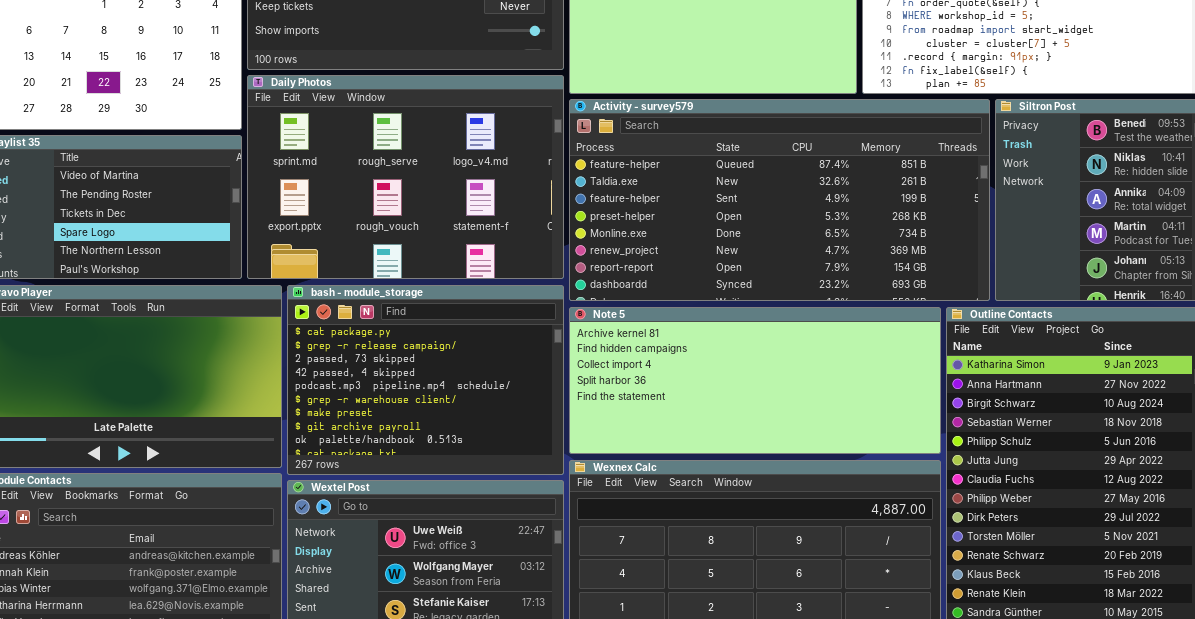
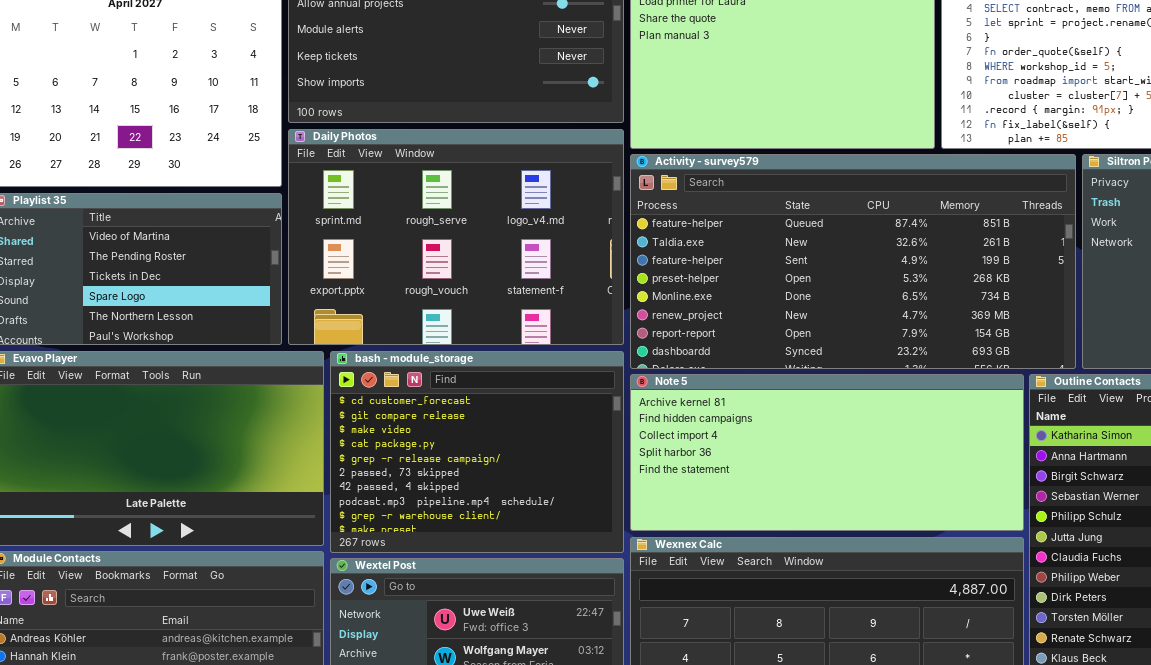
bash - module_storage: [287,285,564,475] -> [330,351,624,553], scrolled up 3 rows

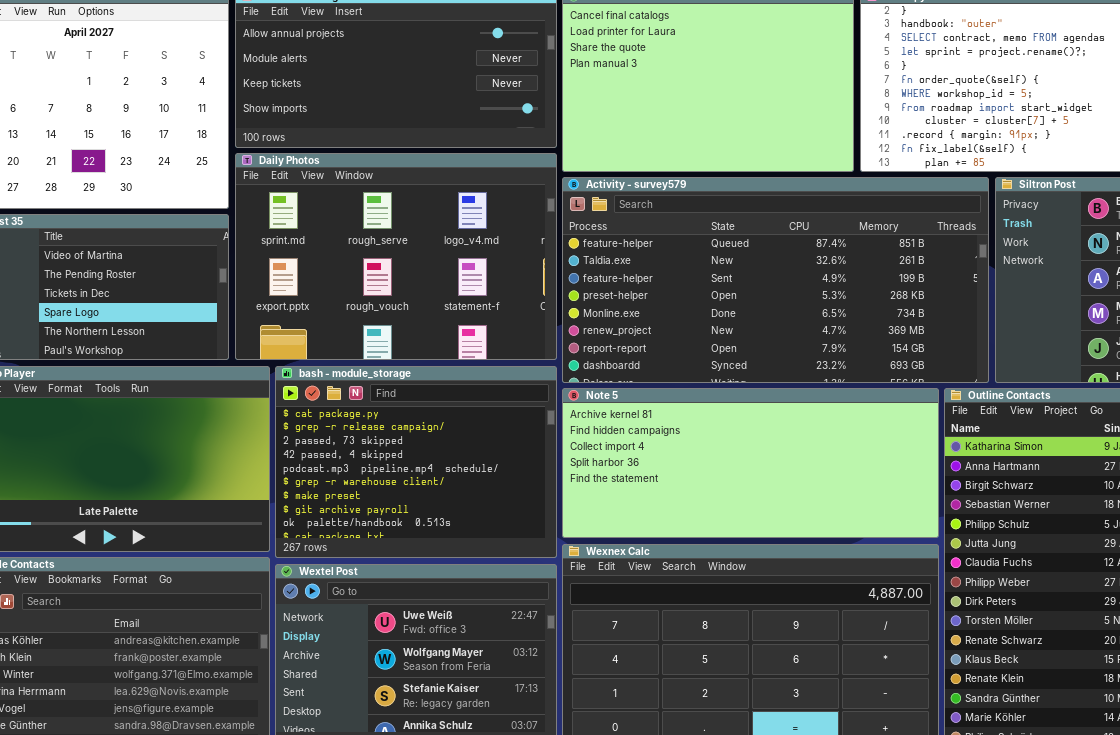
bash - module_storage: [330,351,624,553] -> [275,366,557,558], scrolled down 3 rows

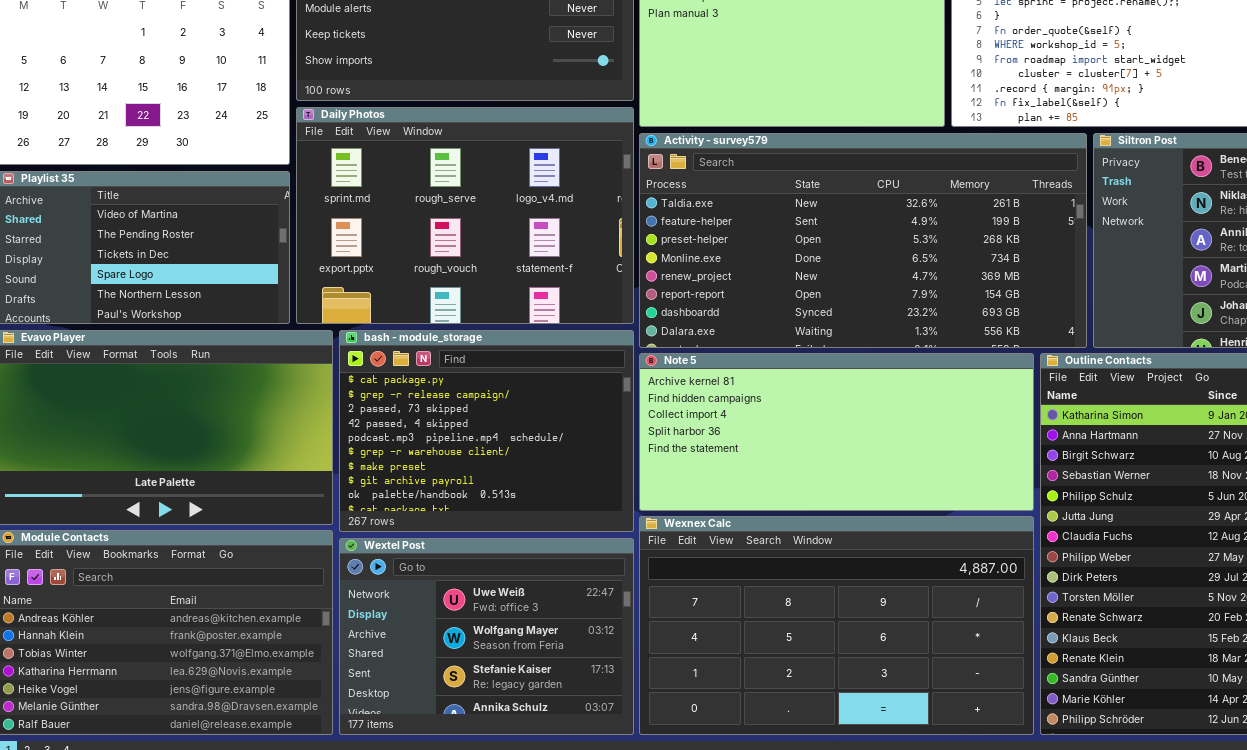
Activity - survey579: [562,177,989,383] -> [639,133,1087,348], scrolled down 1 row

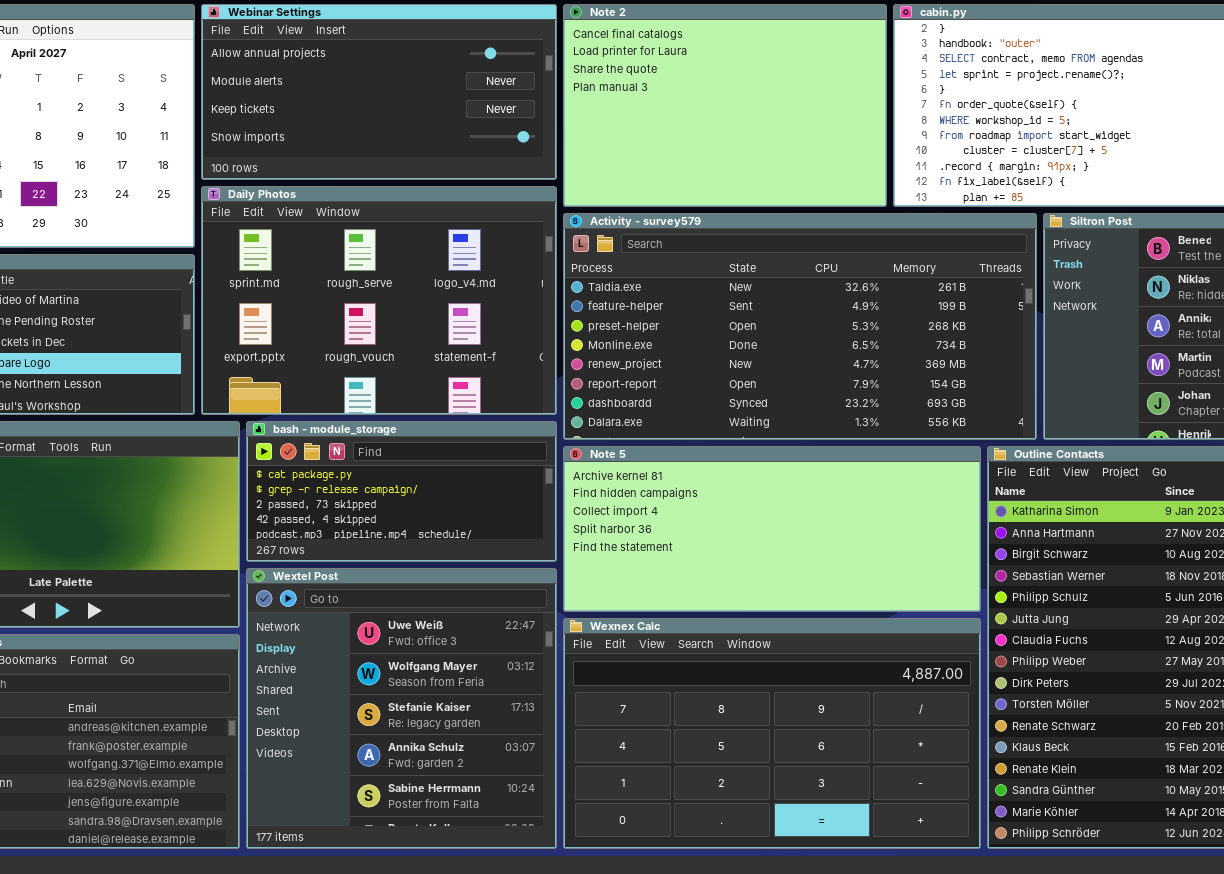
bash - module_storage: [339,330,634,532] -> [246,421,557,562], resized
Wextel Post: [339,538,634,735] -> [246,568,557,849], resized

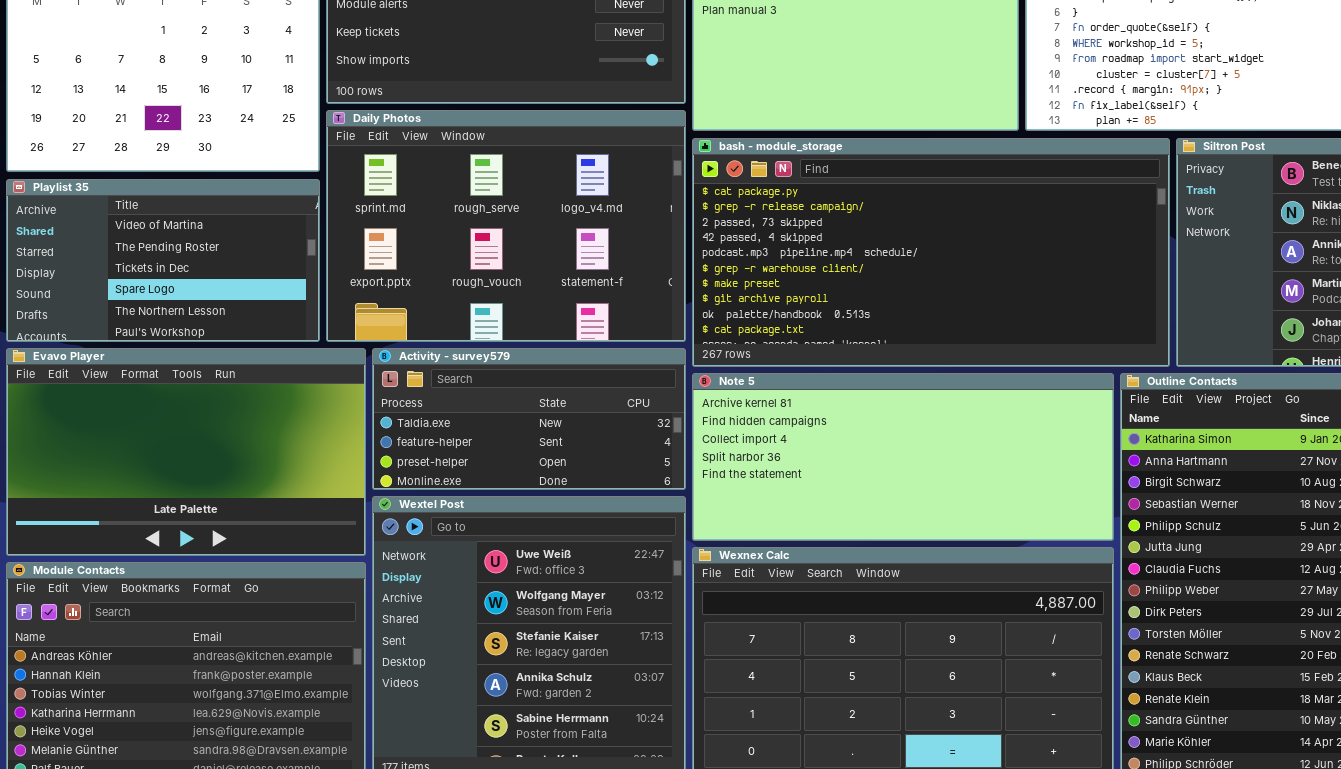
Activity - survey579: [563,213,1037,440] -> [372,348,686,490], moved, resized
bash - module_storage: [246,421,557,562] -> [692,138,1170,367], moved, resized

